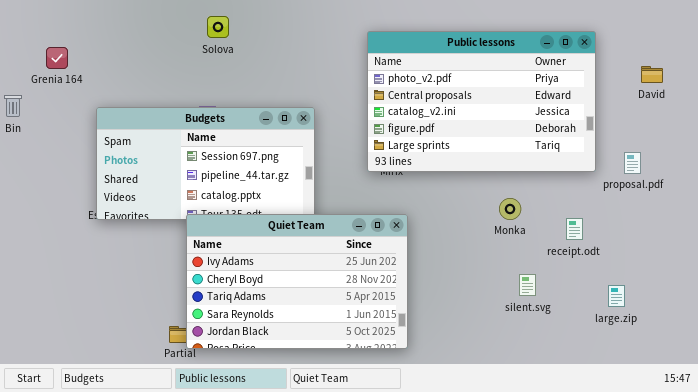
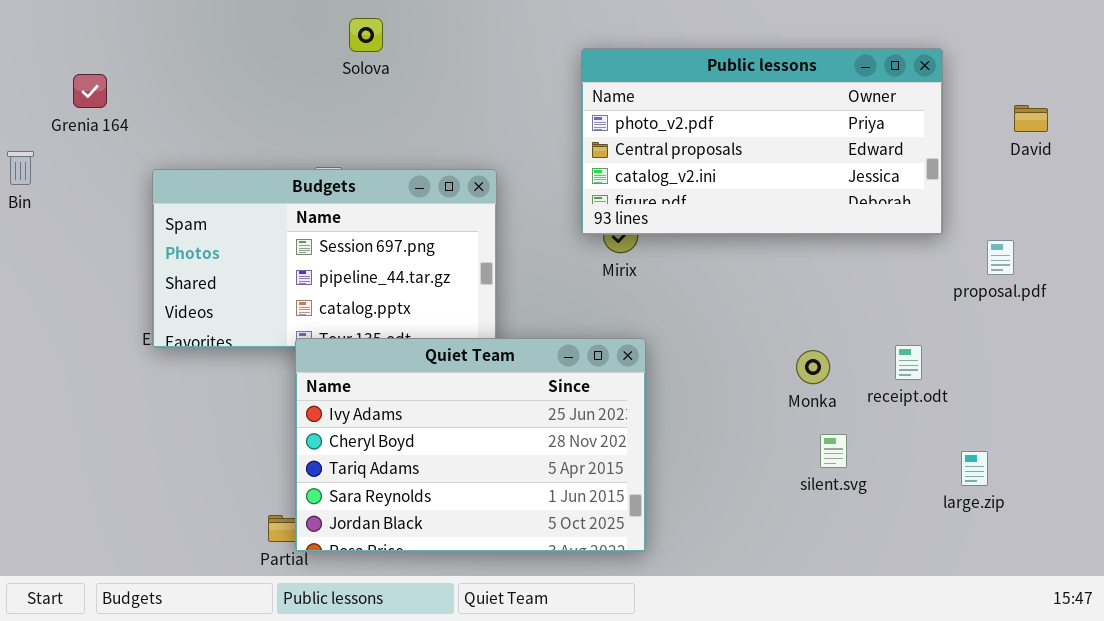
Solova: [207,16,229,38] -> [349,18,383,52], moved
Public lessons: [367,31,596,172] -> [581,48,943,235], resized
Monka: [499,198,521,220] -> [796,350,830,384], moved

